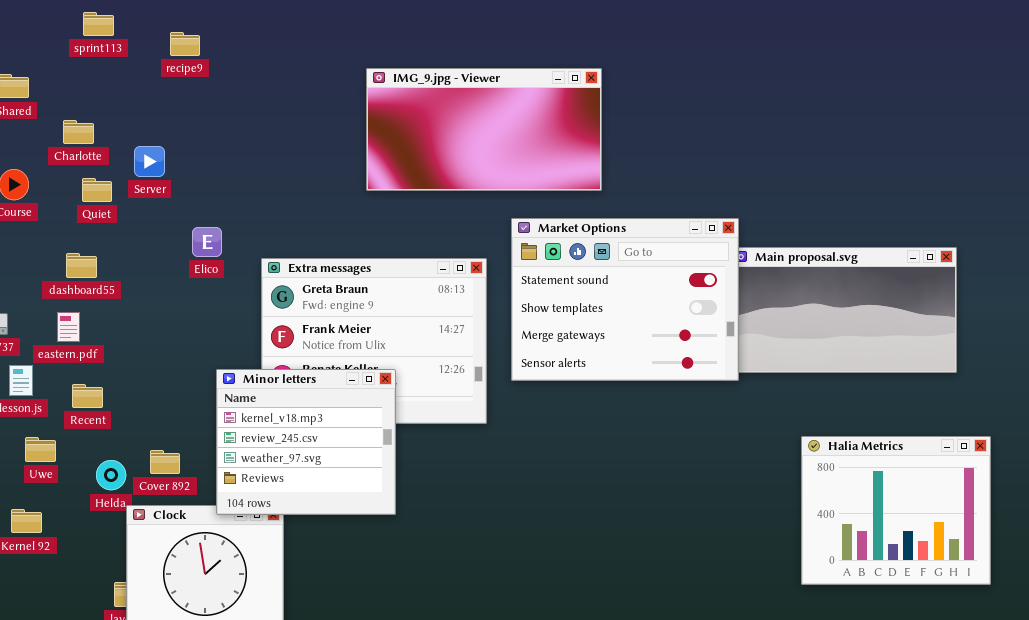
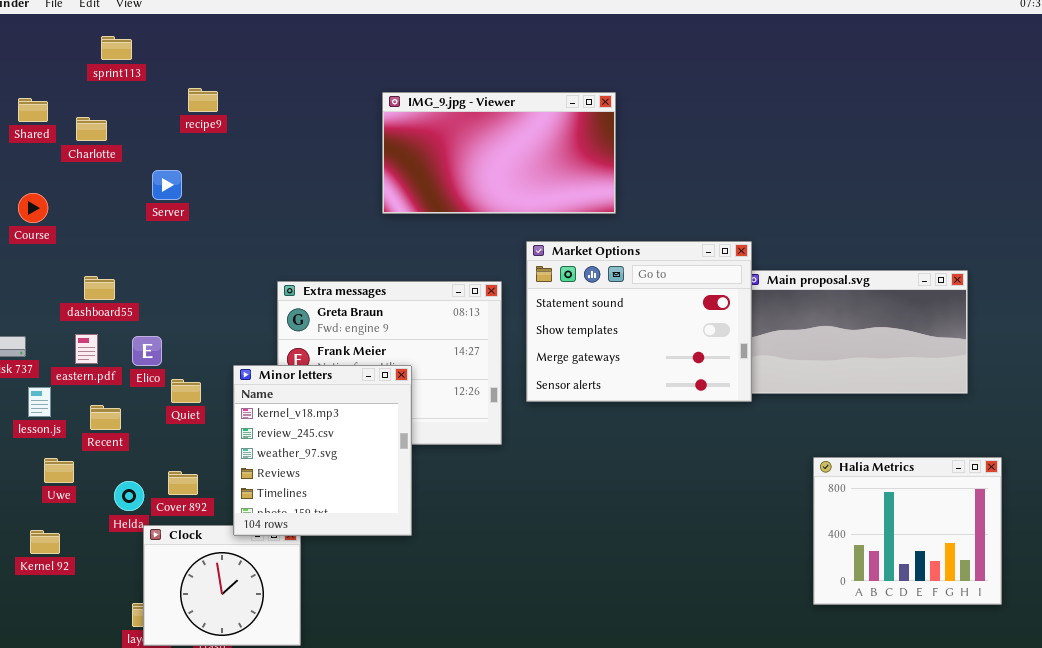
recipe9: [170,32,200,56] -> [188,88,218,112], moved
Charlotte: [63,120,94,144] -> [76,117,107,141], moved
Quiet: [82,178,112,202] -> [171,379,201,403], moved
Elico: [192,227,222,257] -> [132,336,162,366], moved
Minor letters: [216,369,396,515] -> [233,365,412,536], resized

